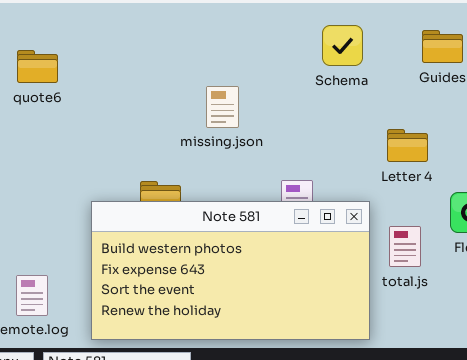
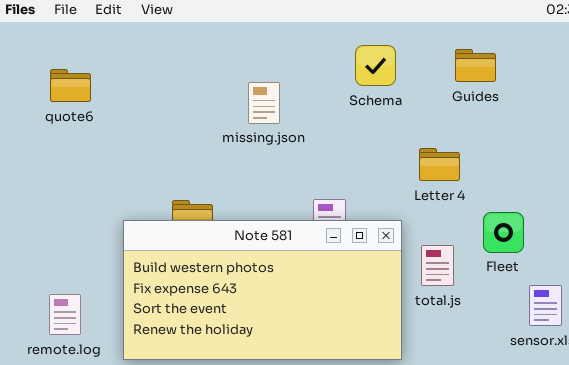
missing.json: [206,86,239,128] -> [248,82,280,124], moved

